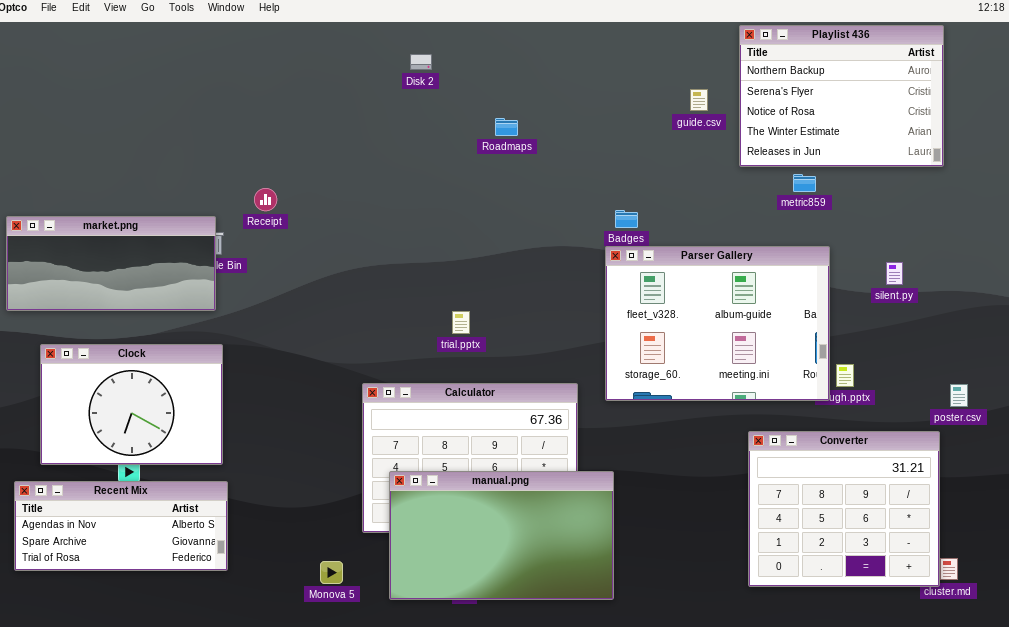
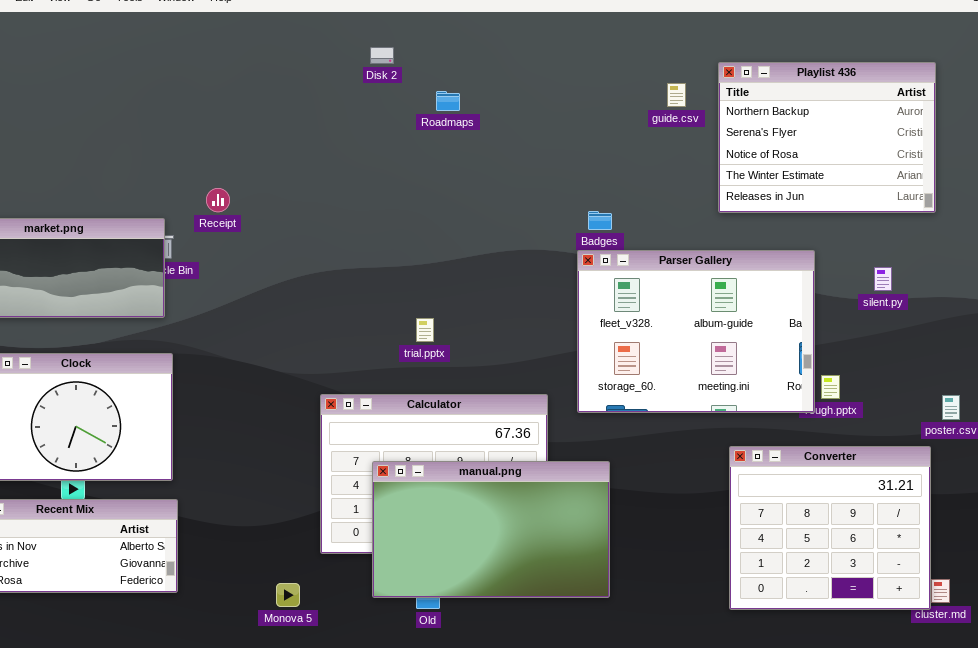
Playlist 436: [739,25,944,167] -> [718,62,936,213], moved
Roadmaps: [495,118,518,136] -> [436,91,460,111], moved
manual.png: [389,471,614,600] -> [372,461,610,598], moved

